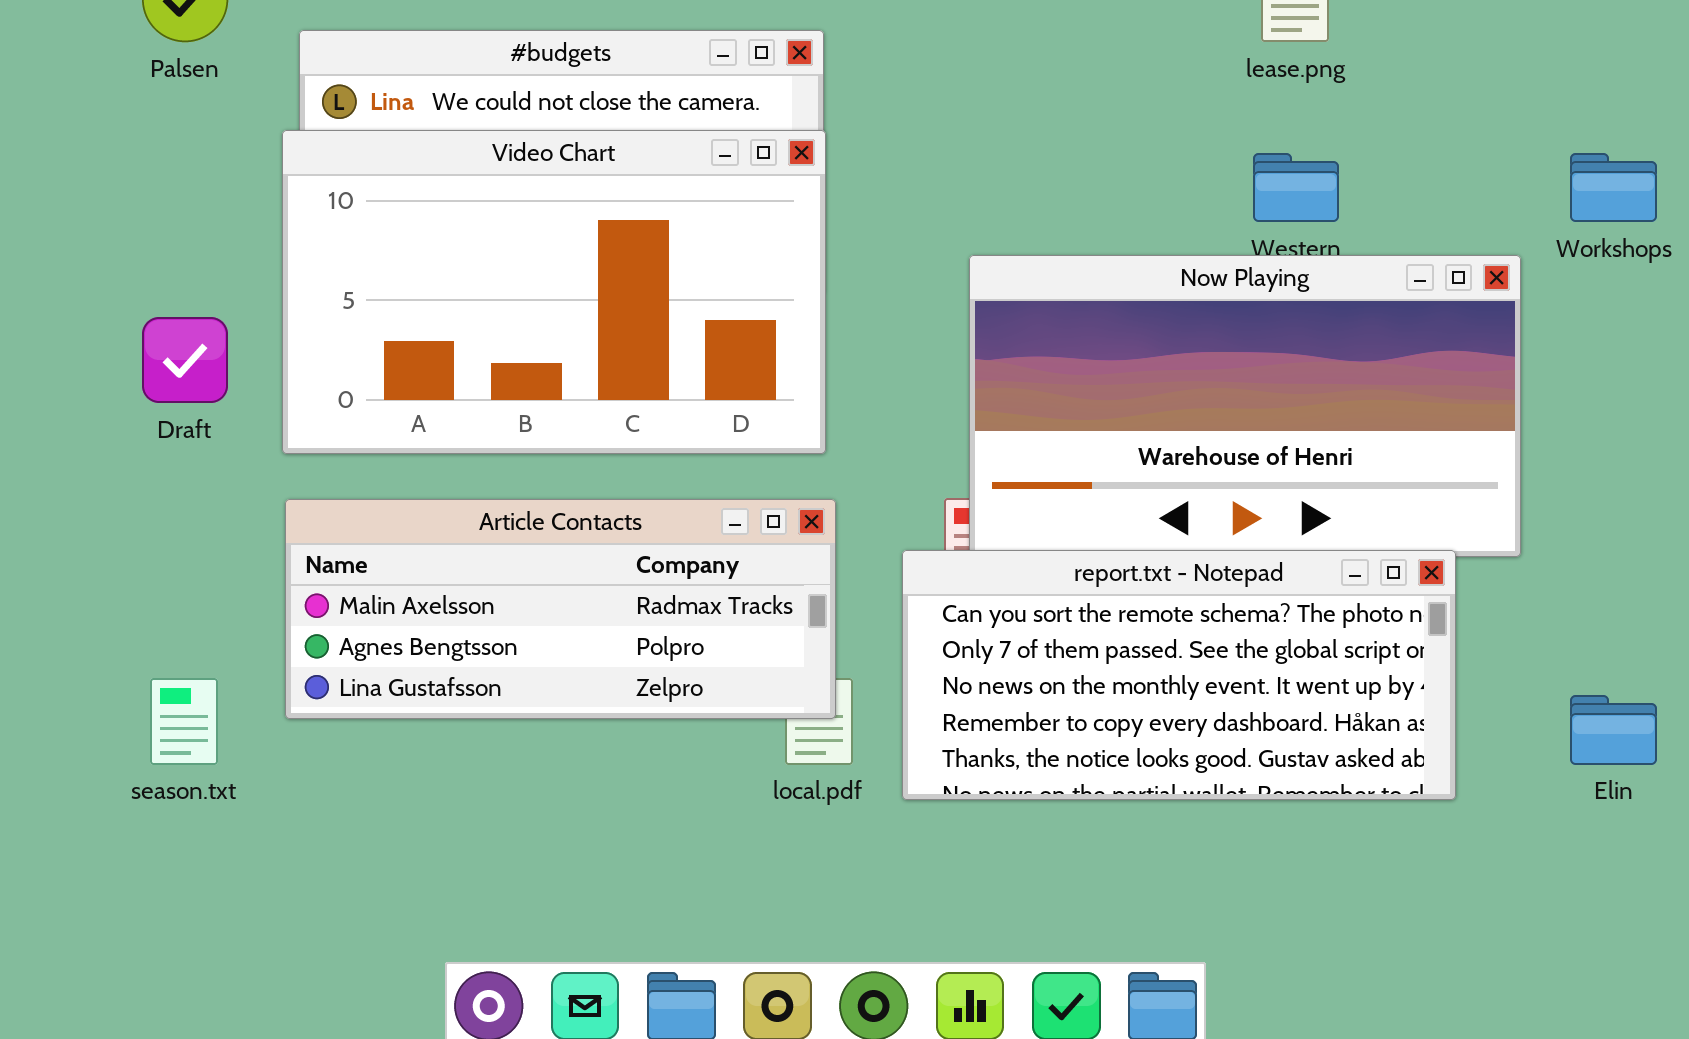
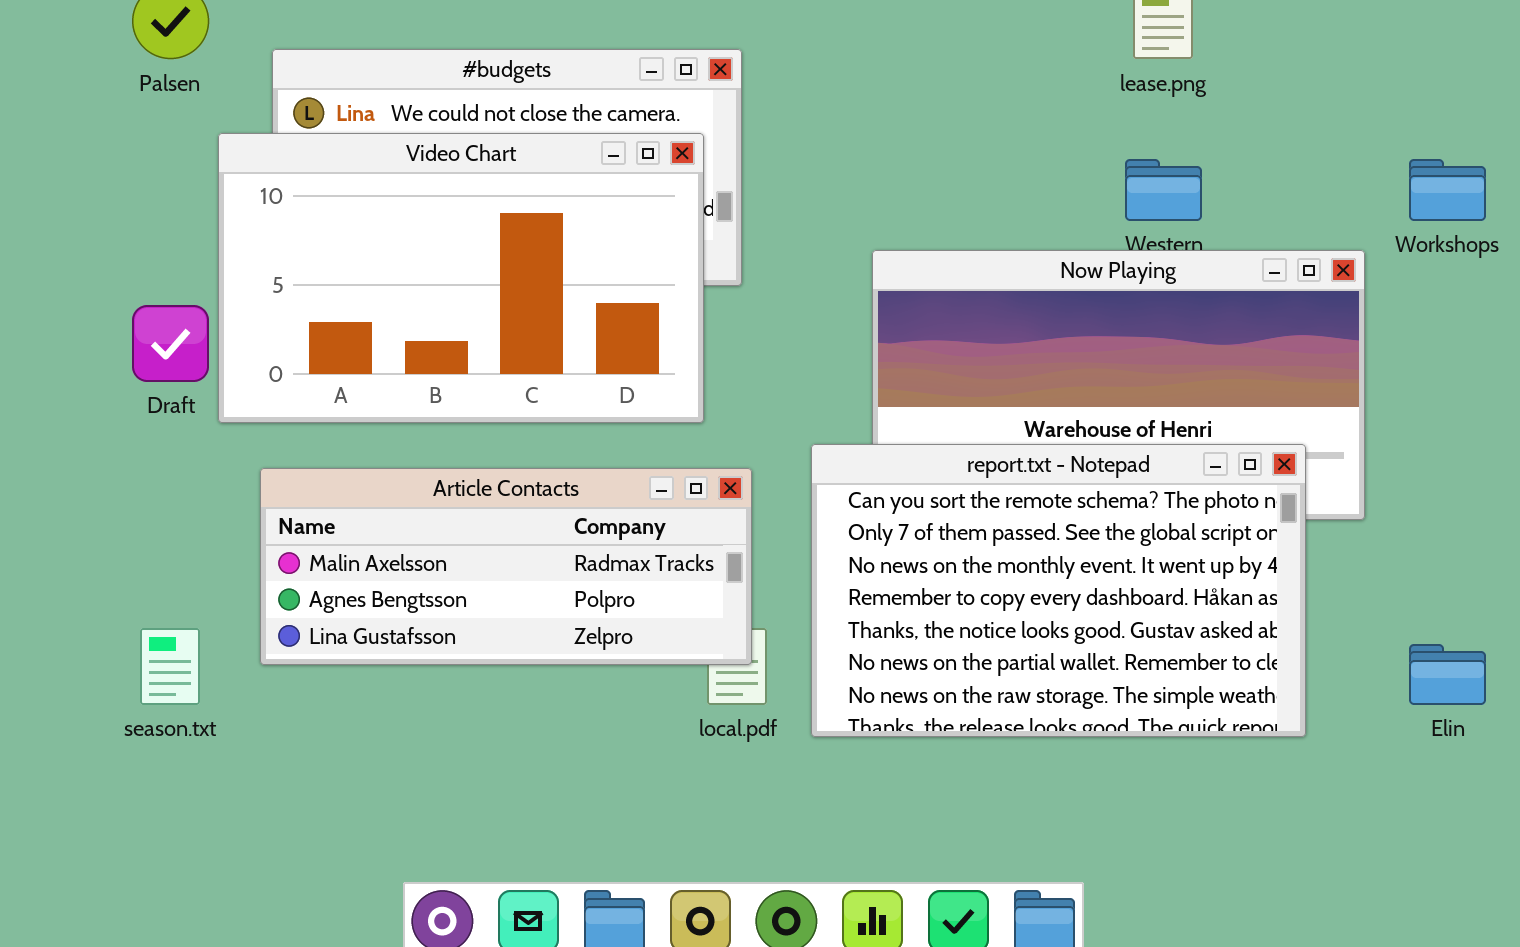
Video Chart: [282,130,826,454] -> [218,133,704,423], moved
report.txt - Notepad: [902,550,1456,800] -> [811,444,1306,737], resized

